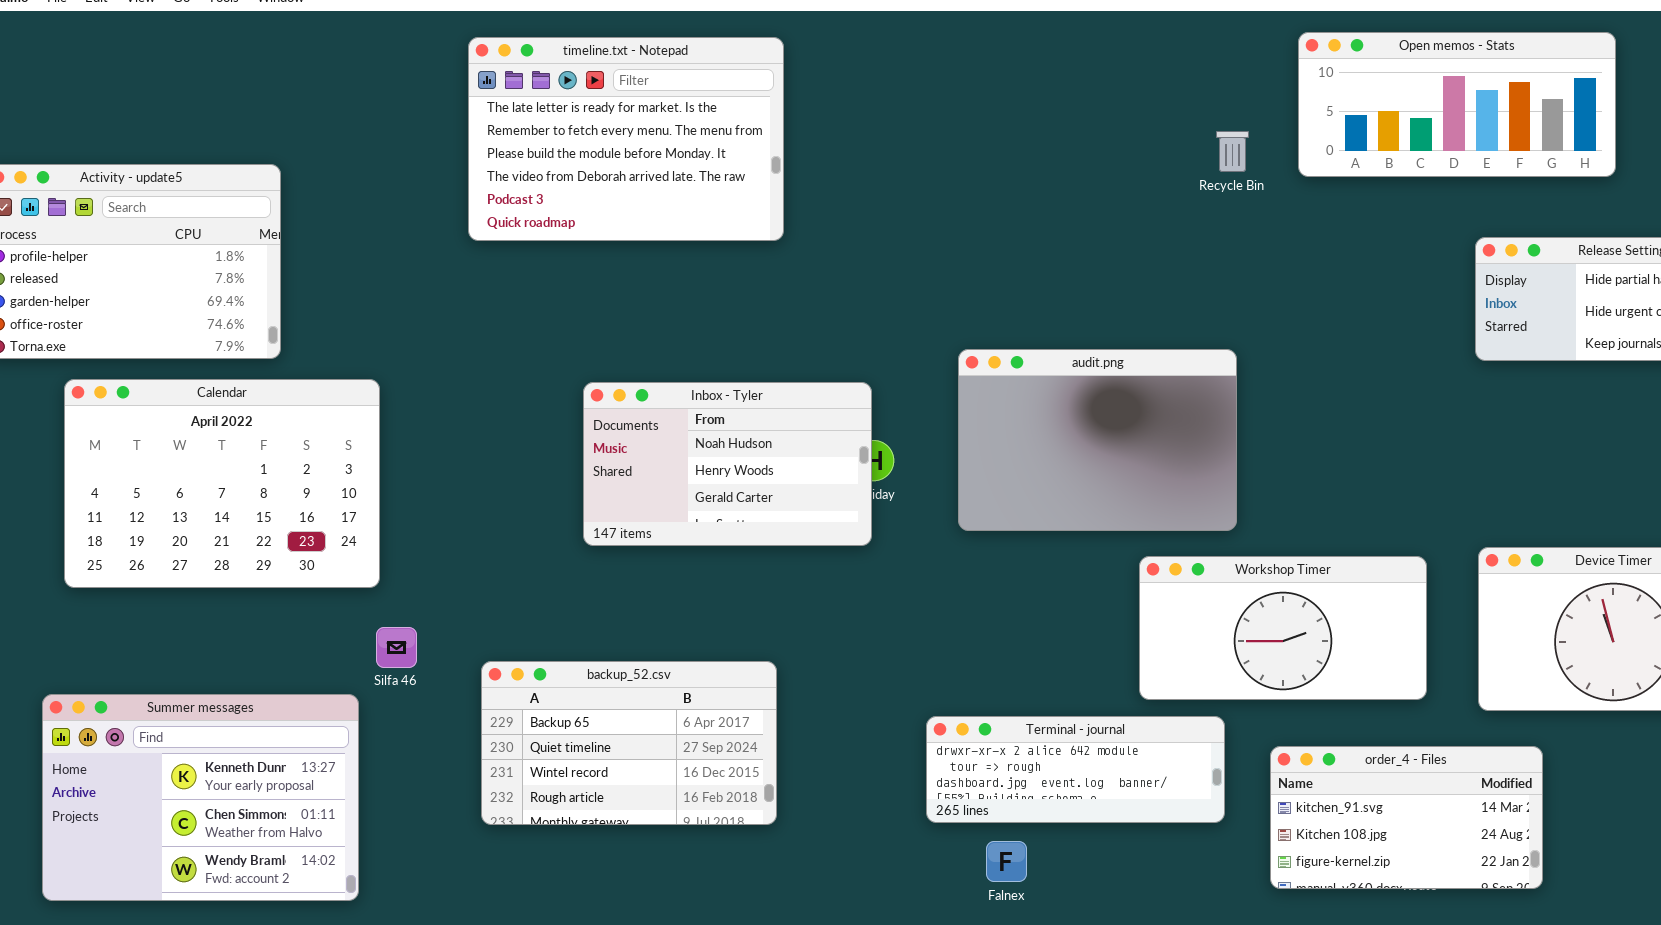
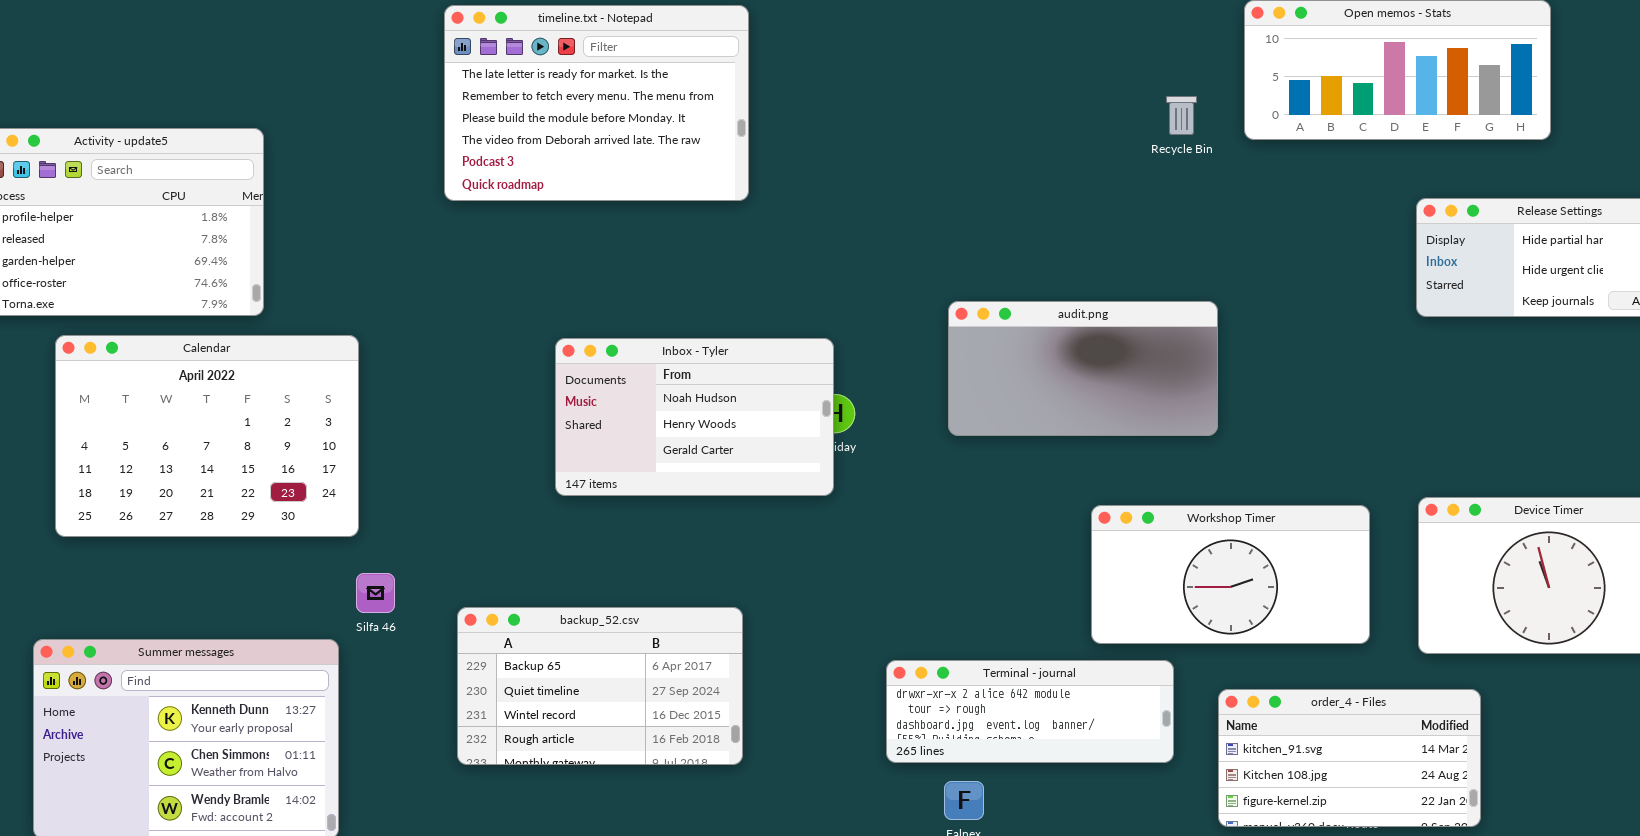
audit.png: [958,349,1237,531] -> [948,301,1218,436], moved, resized

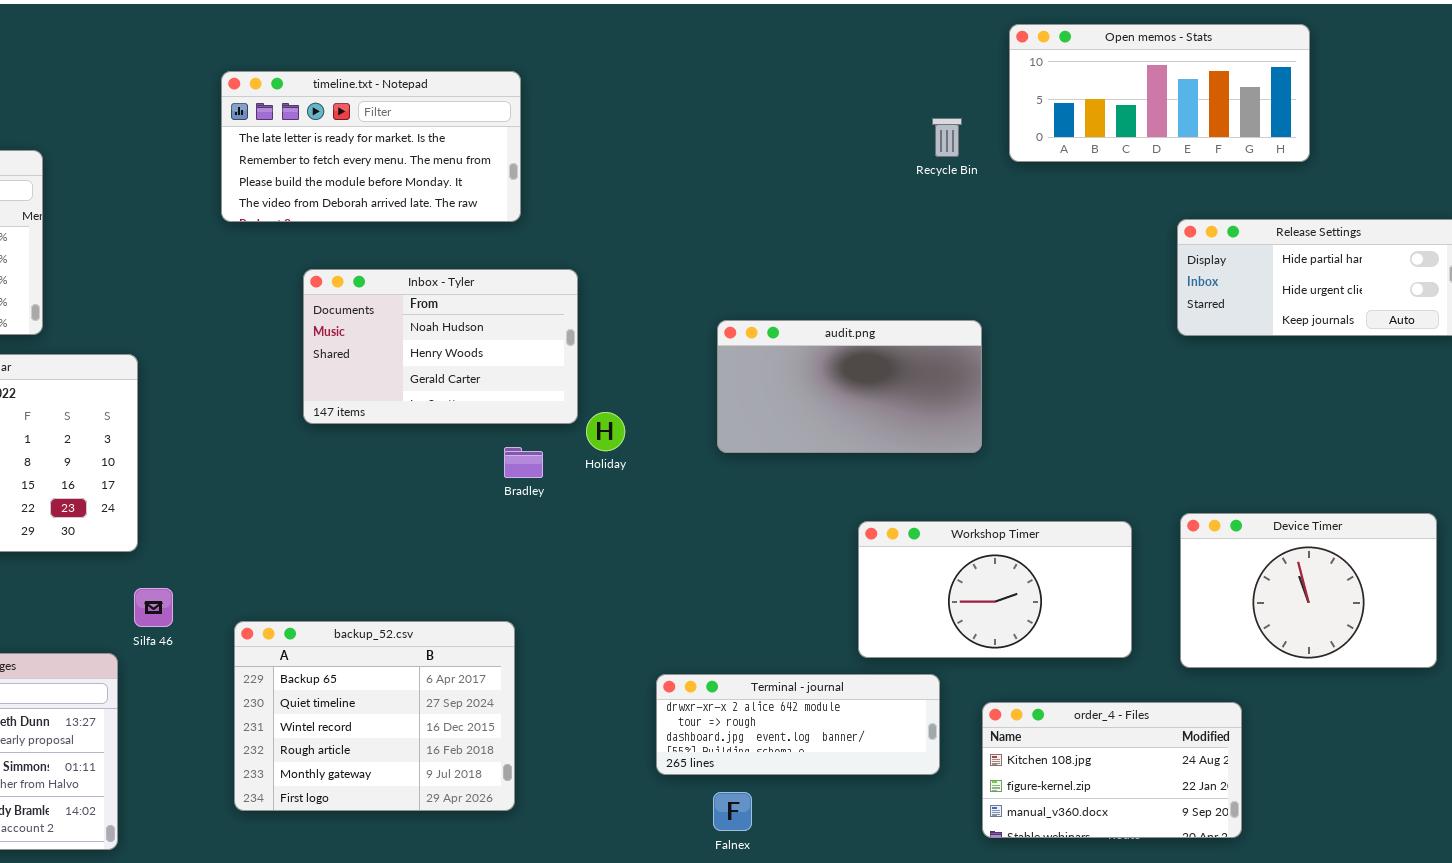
timeline.txt - Notepad: [444,5,749,201] -> [221,71,521,222], resized
Inbox - Tyler: [555,338,834,496] -> [303,269,578,424], moved
backup_52.csv: [457,607,743,765] -> [234,621,515,811], resized
order_4 - Files: [1218,689,1481,827] -> [982,702,1242,838], scrolled down 1 row

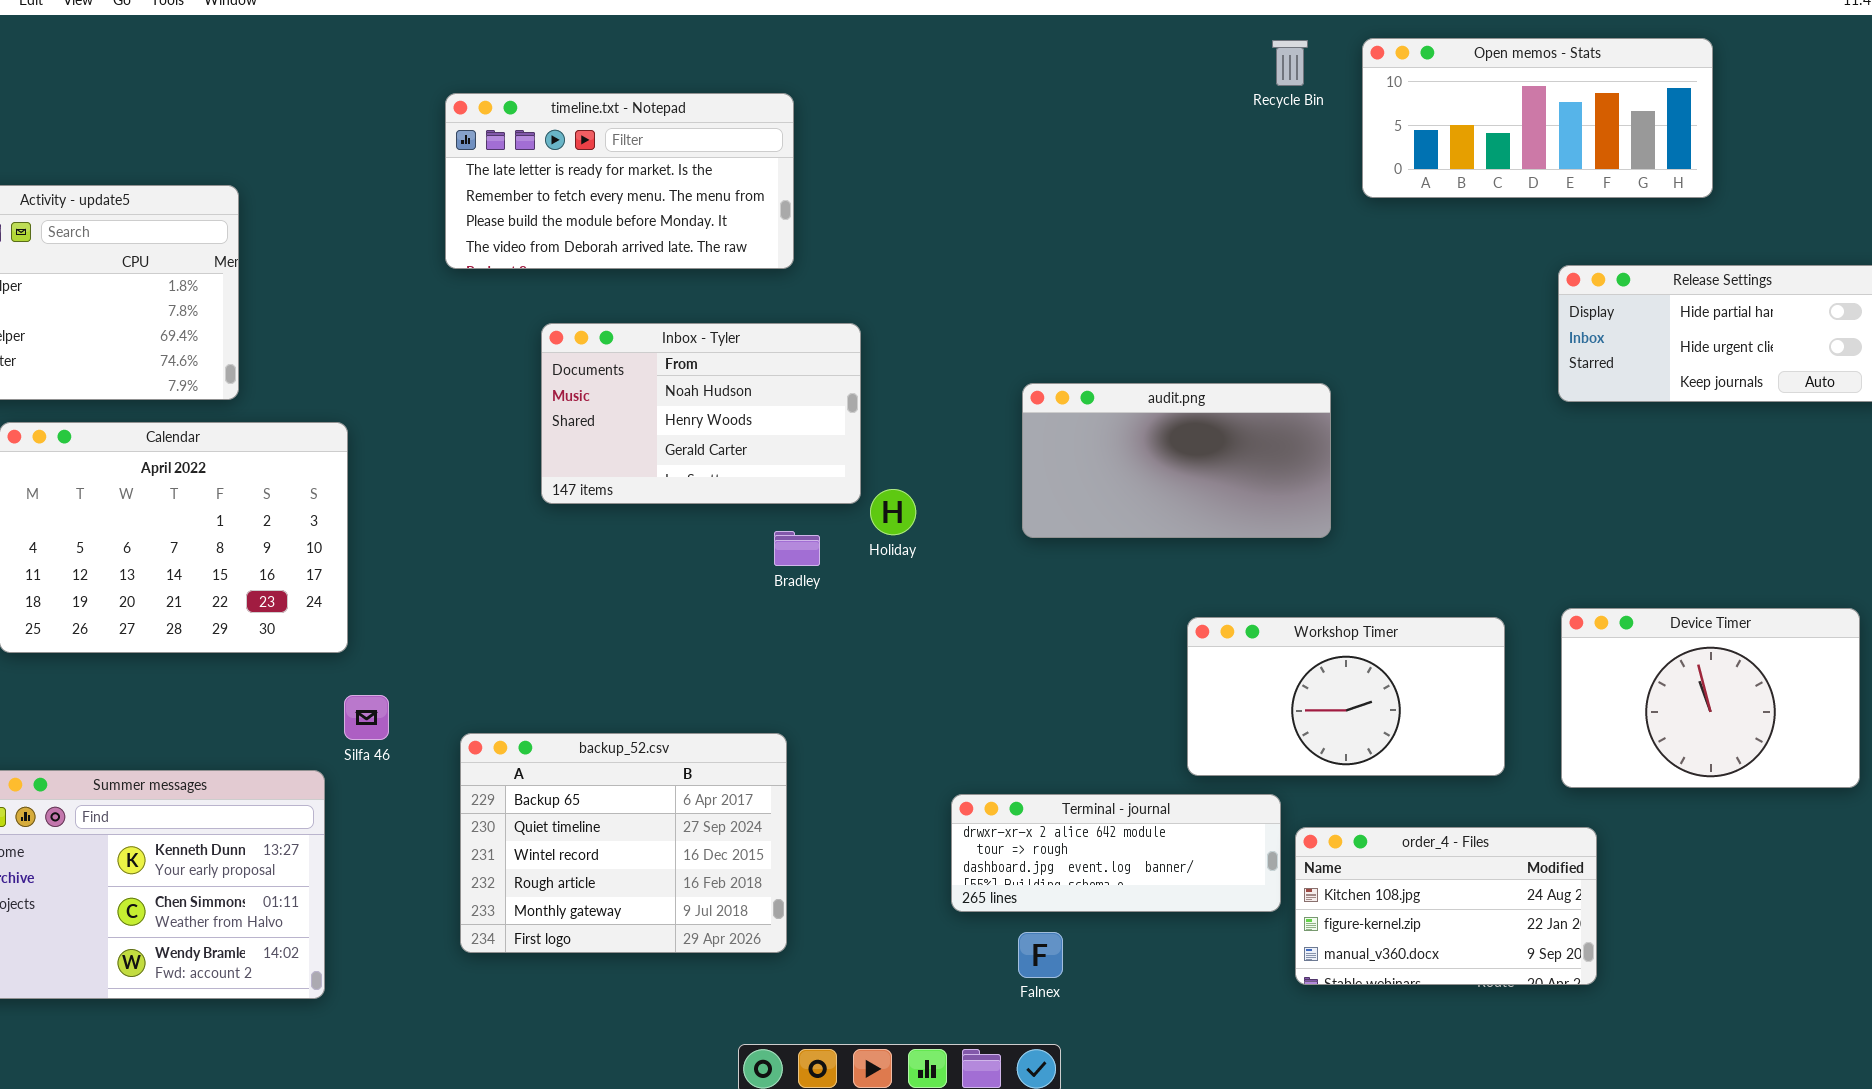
Recycle Bin: [932,118,962,157] -> [1272,40,1308,86], moved
order_4 - Files: [982,702,1242,838] -> [1295,827,1597,985], moved

